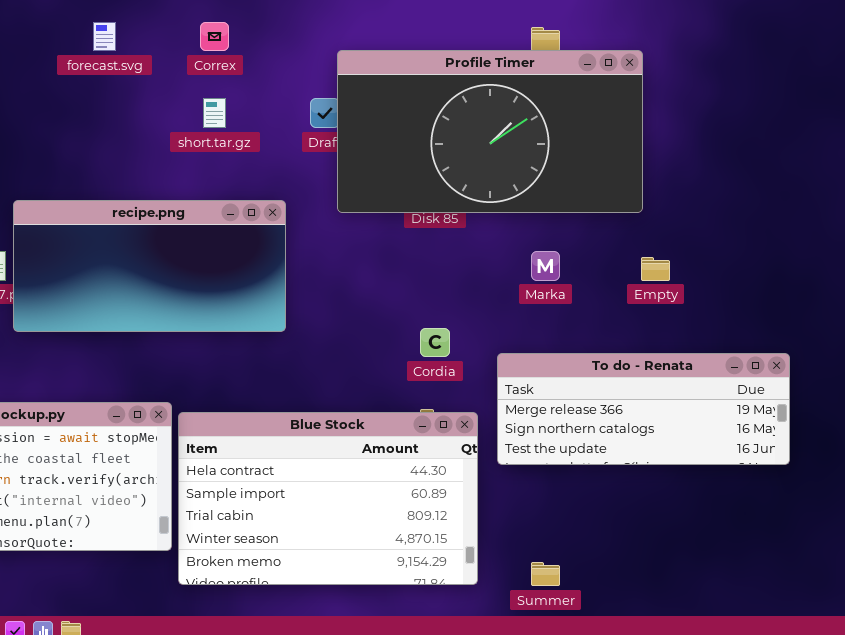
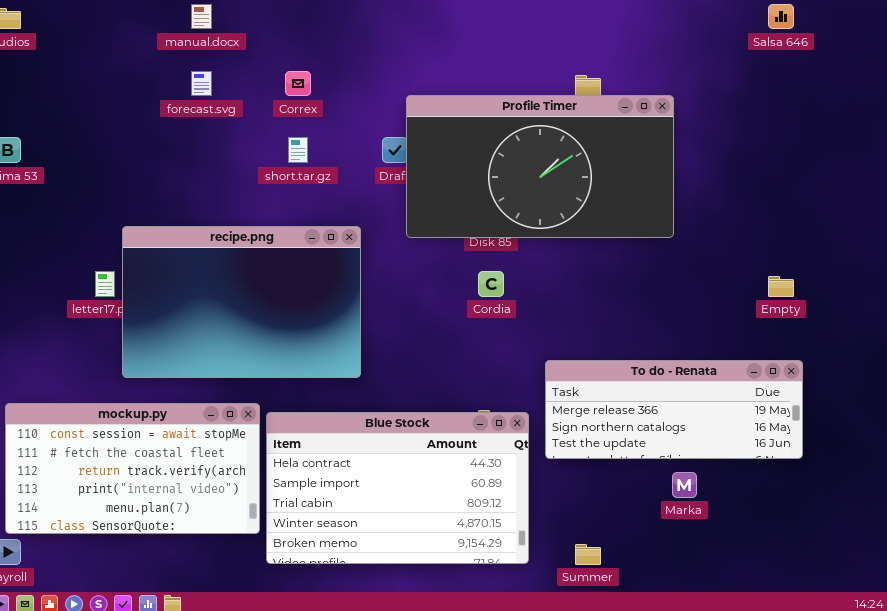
recipe.png: [13,200,286,332] -> [122,226,361,378], resized
Marka: [531,251,560,281] -> [672,472,697,498], moved
Empty: [641,257,670,281] -> [768,276,794,297], moved
Cordia: [420,328,450,357] -> [478,271,504,297], moved

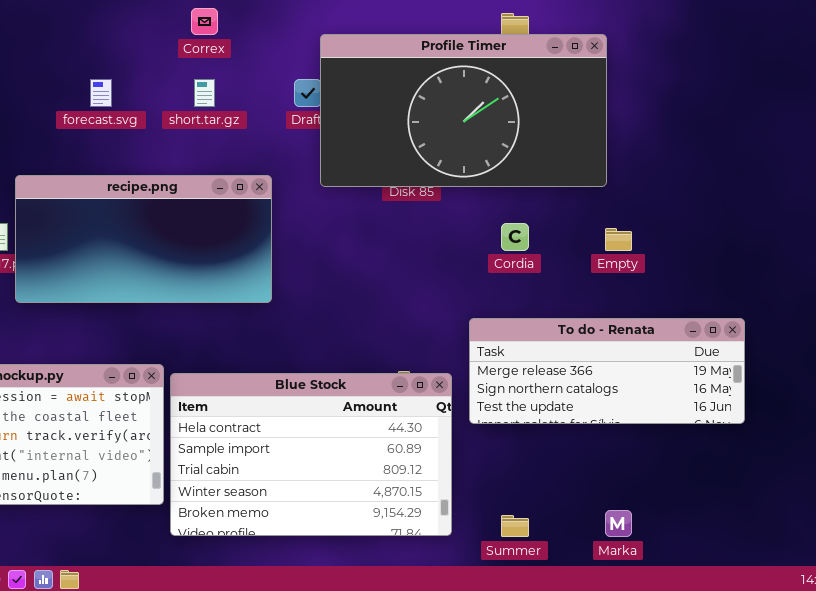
forecast.svg: [191,71,212,96] -> [90,79,112,107], moved
recipe.png: [122,226,361,378] -> [15,175,272,303], resized
Cordia: [478,271,504,297] -> [501,223,529,251], moved
Empty: [768,276,794,297] -> [605,228,632,251], moved
Marka: [672,472,697,498] -> [605,510,632,537], moved

